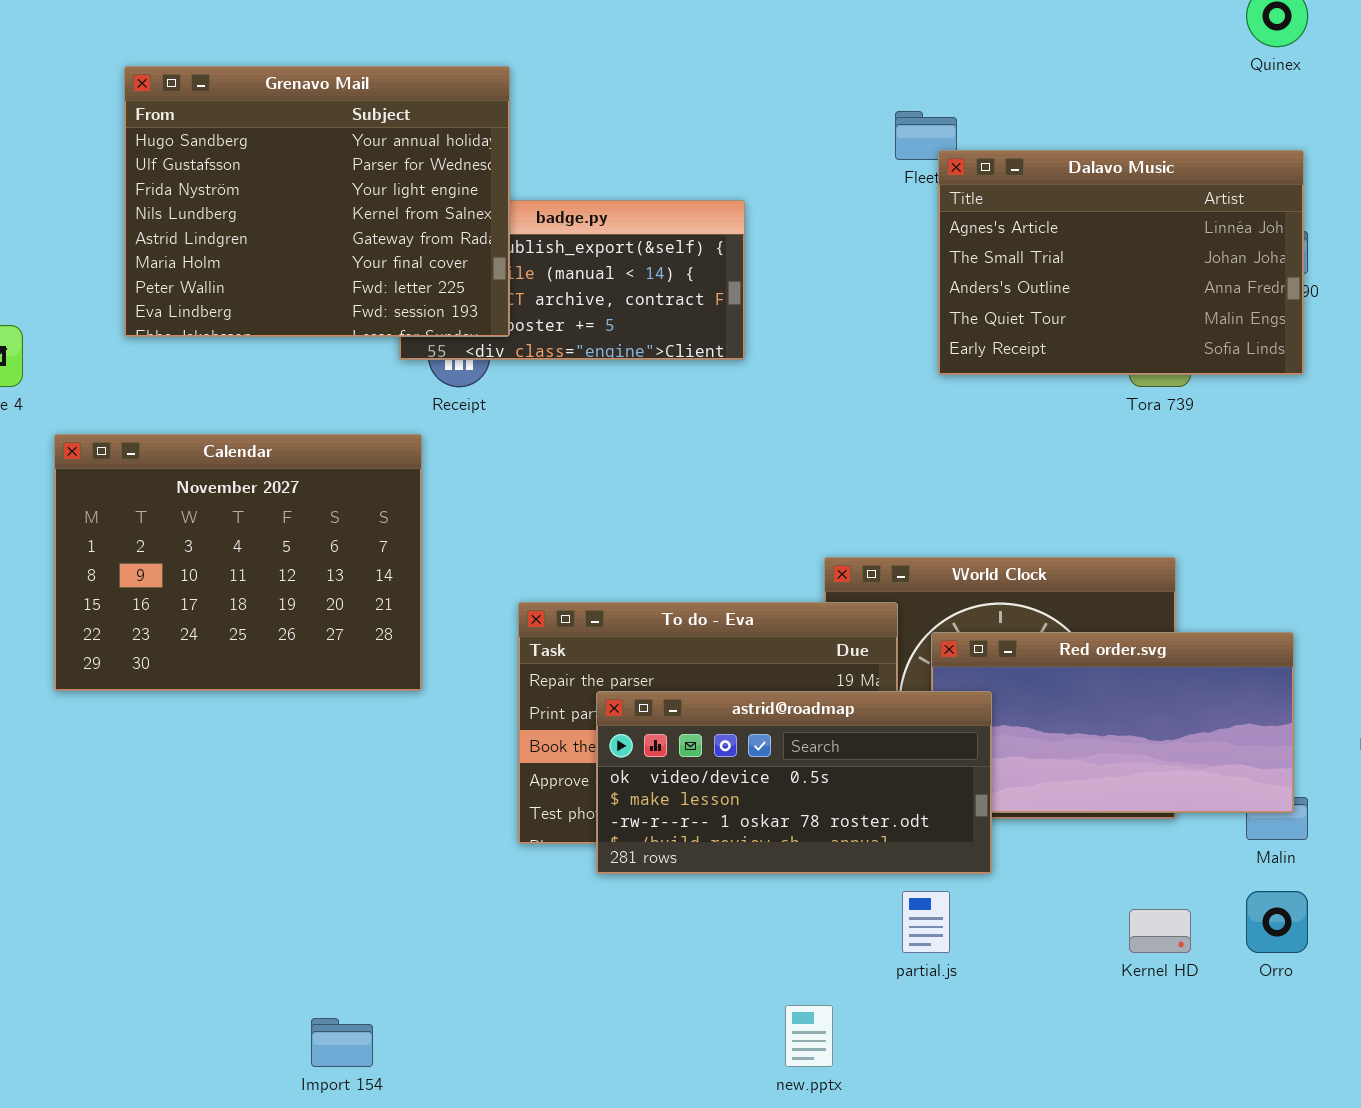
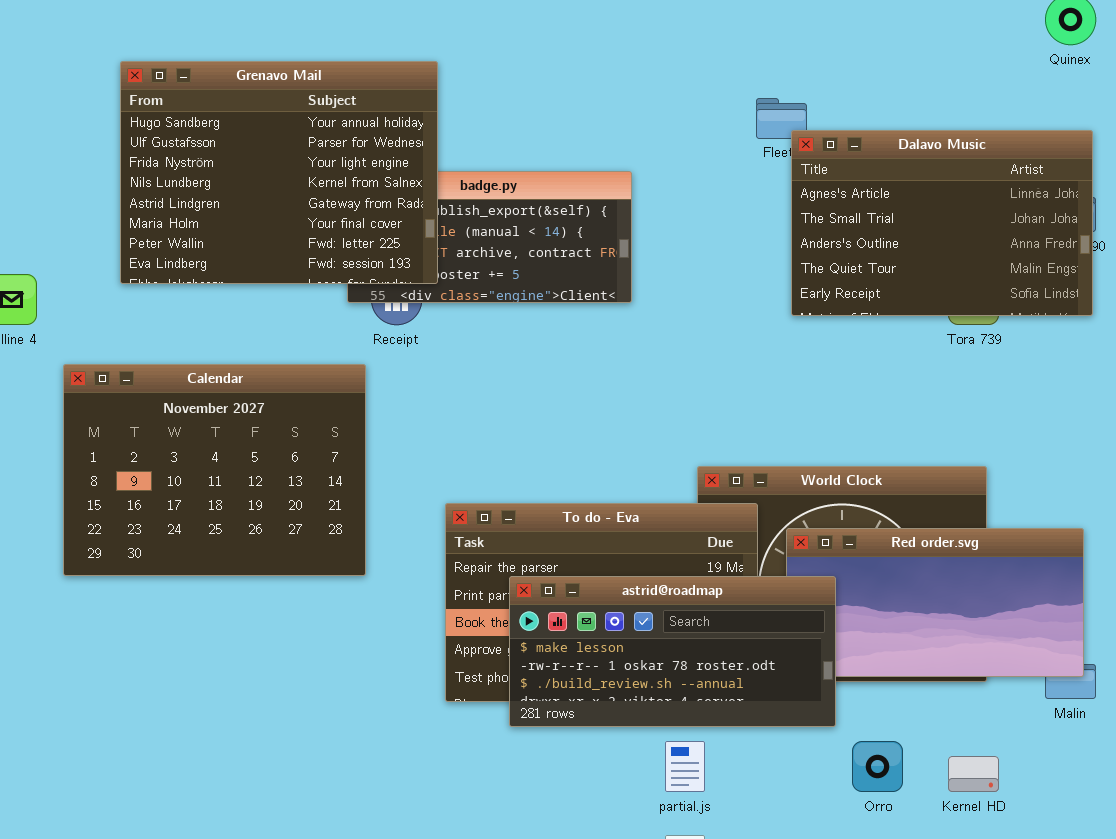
astrid@roadmap: [596,691,992,874] -> [509,576,836,727], scrolled down 1 row
partial.js: [902,891,950,953] -> [665,741,705,792], moved
Orro: [1246,891,1308,953] -> [852,741,903,792], moved

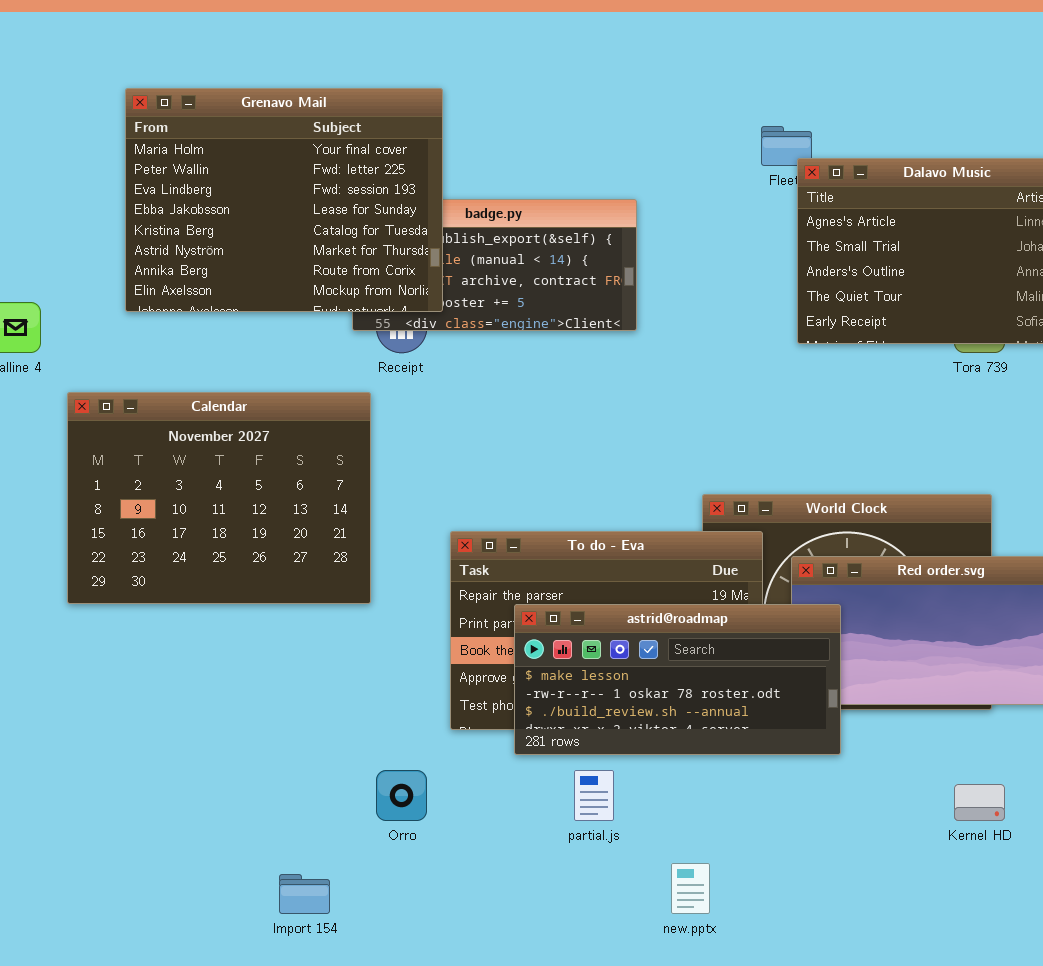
Grenavo Mail: [120,61,438,284] -> [125,88,443,312], scrolled down 5 rows
partial.js: [665,741,705,792] -> [574,770,614,821], moved
Orro: [852,741,903,792] -> [376,770,427,821], moved

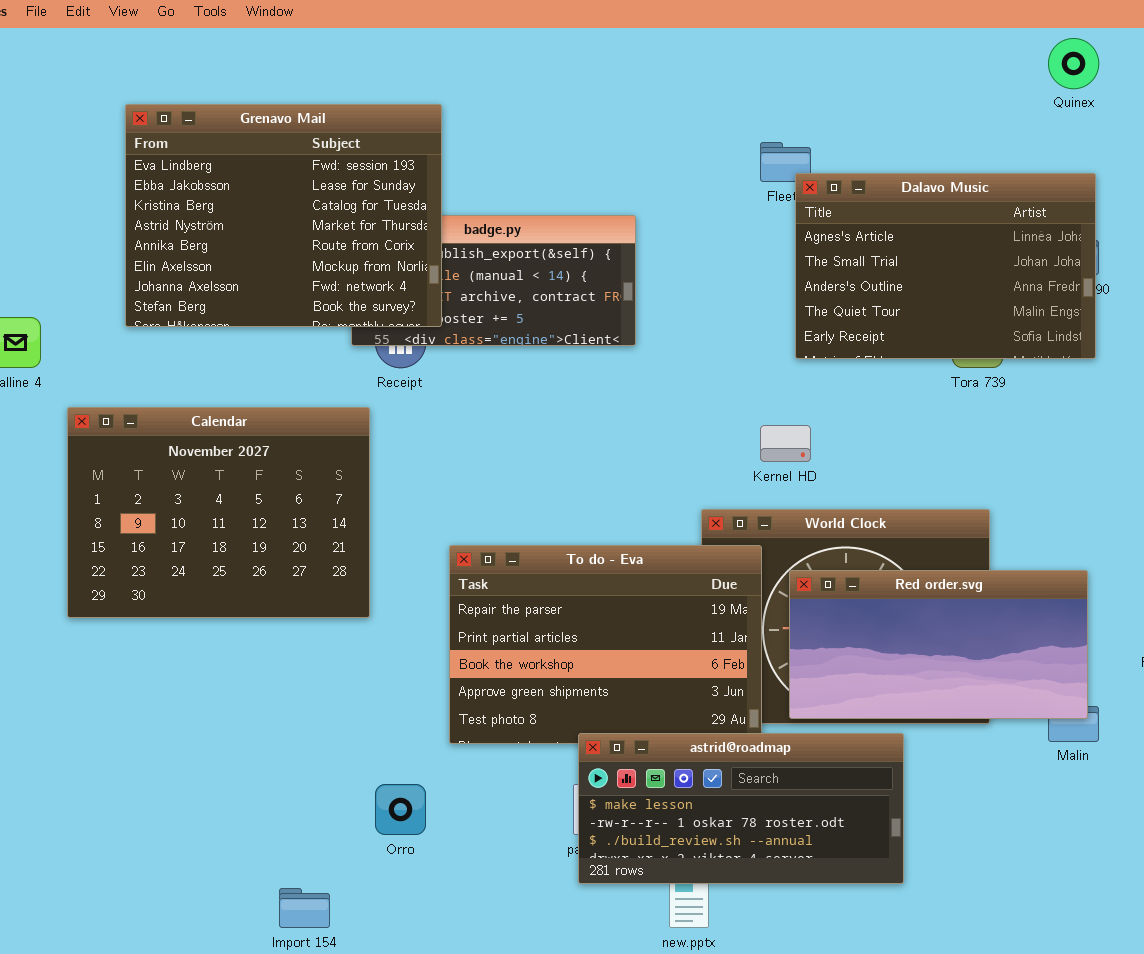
Grenavo Mail: [125,88,443,312] -> [125,104,442,327], scrolled down 2 rows
astrid@roadmap: [514,604,841,755] -> [578,733,904,884], moved
Kernel HD: [954,784,1005,821] -> [760,425,811,462], moved

